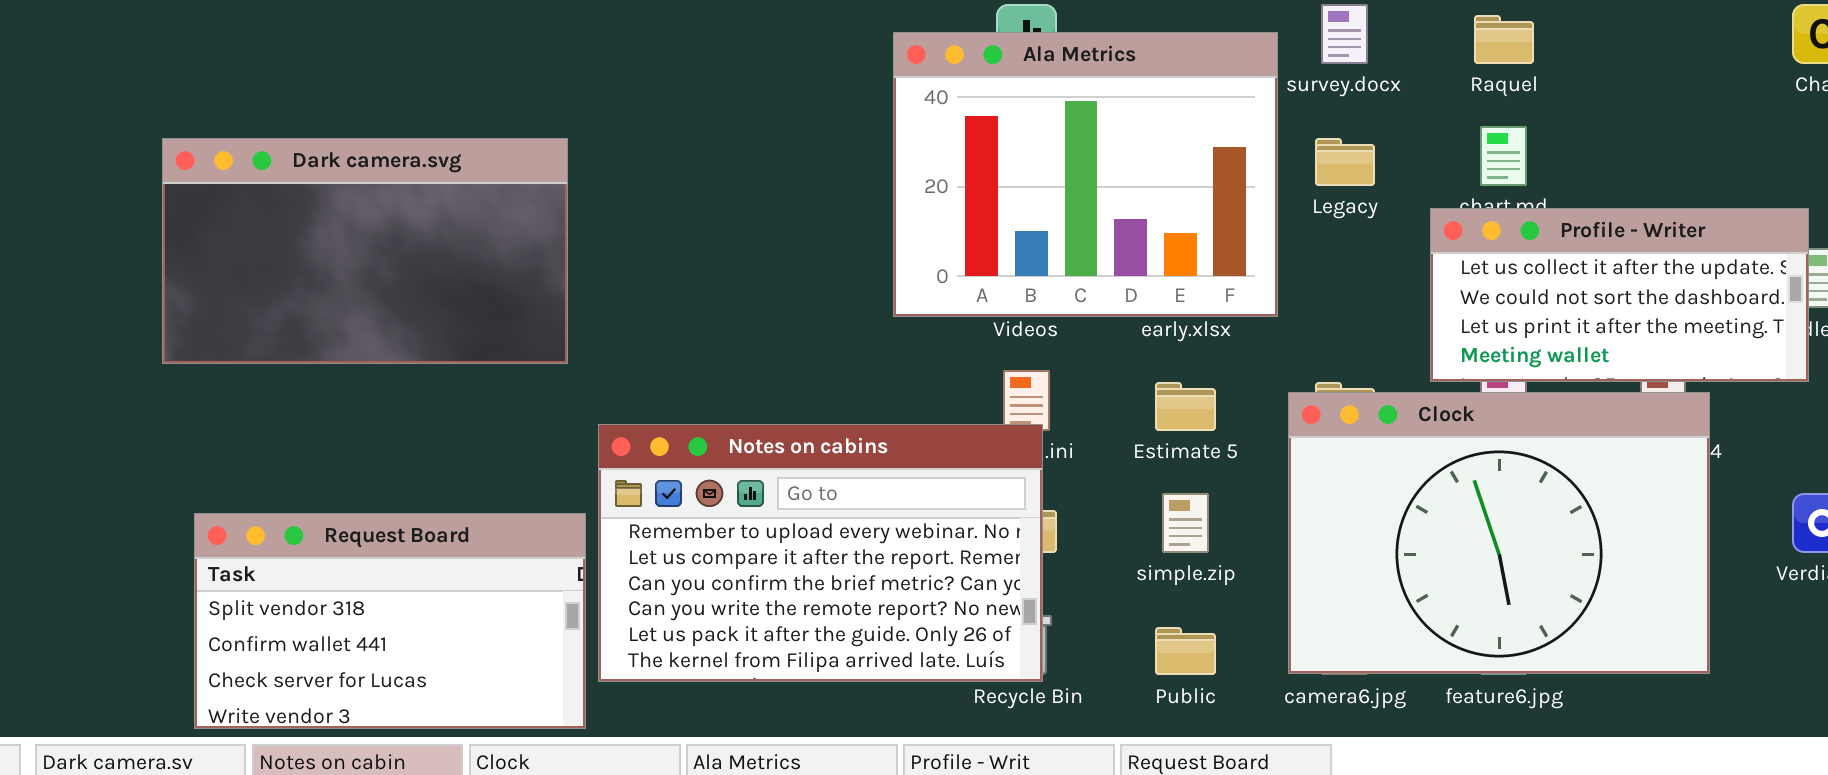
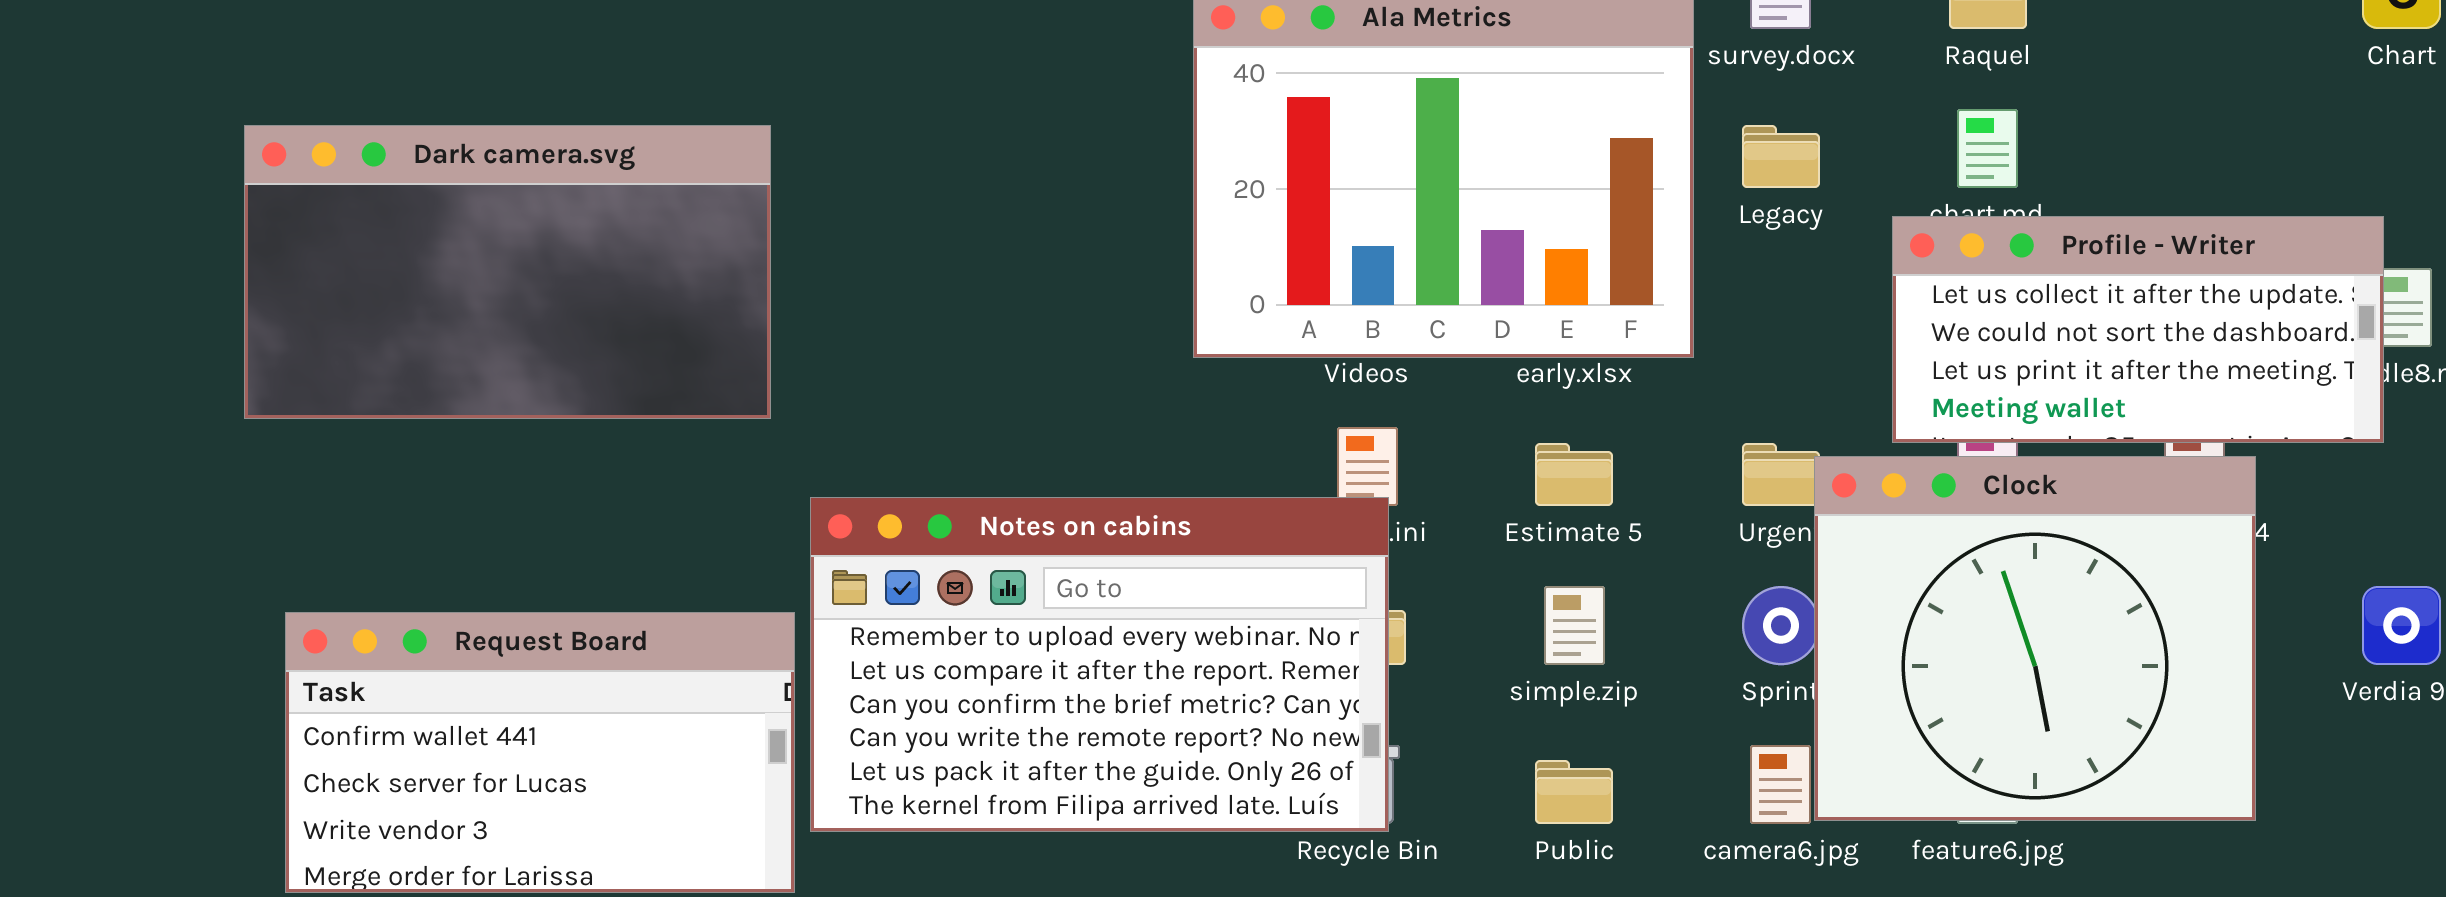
Clock: [1288,392,1710,674] -> [1814,456,2256,821], resized
Request Board: [194,513,586,729] -> [285,612,795,893], scrolled down 1 row

